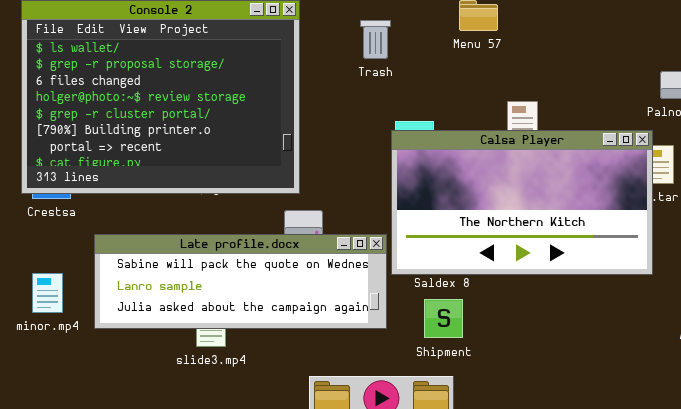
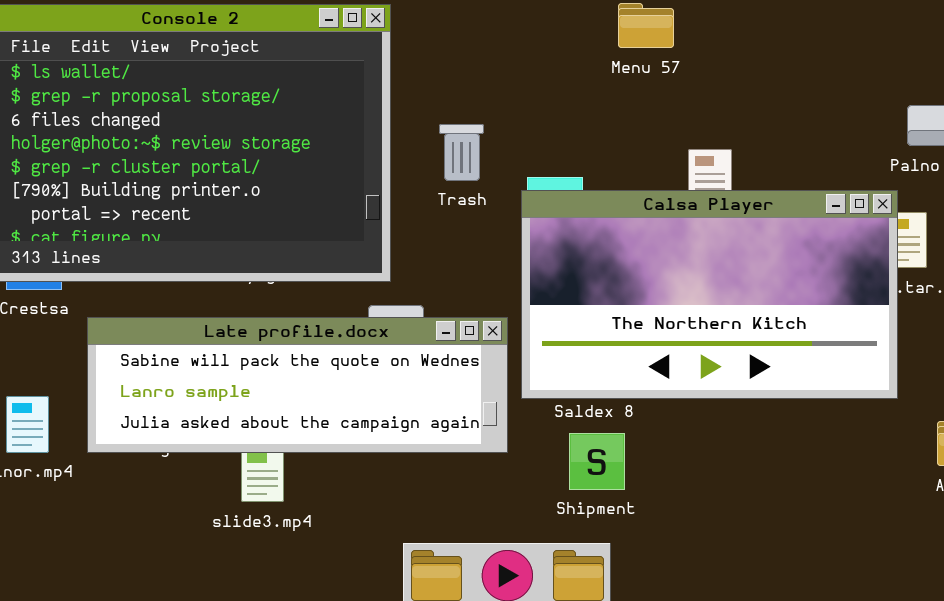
Trash: [360,20,391,59] -> [439,124,484,181], moved
Late profile.docx: [94,234,387,329] -> [87,317,508,453], moved

